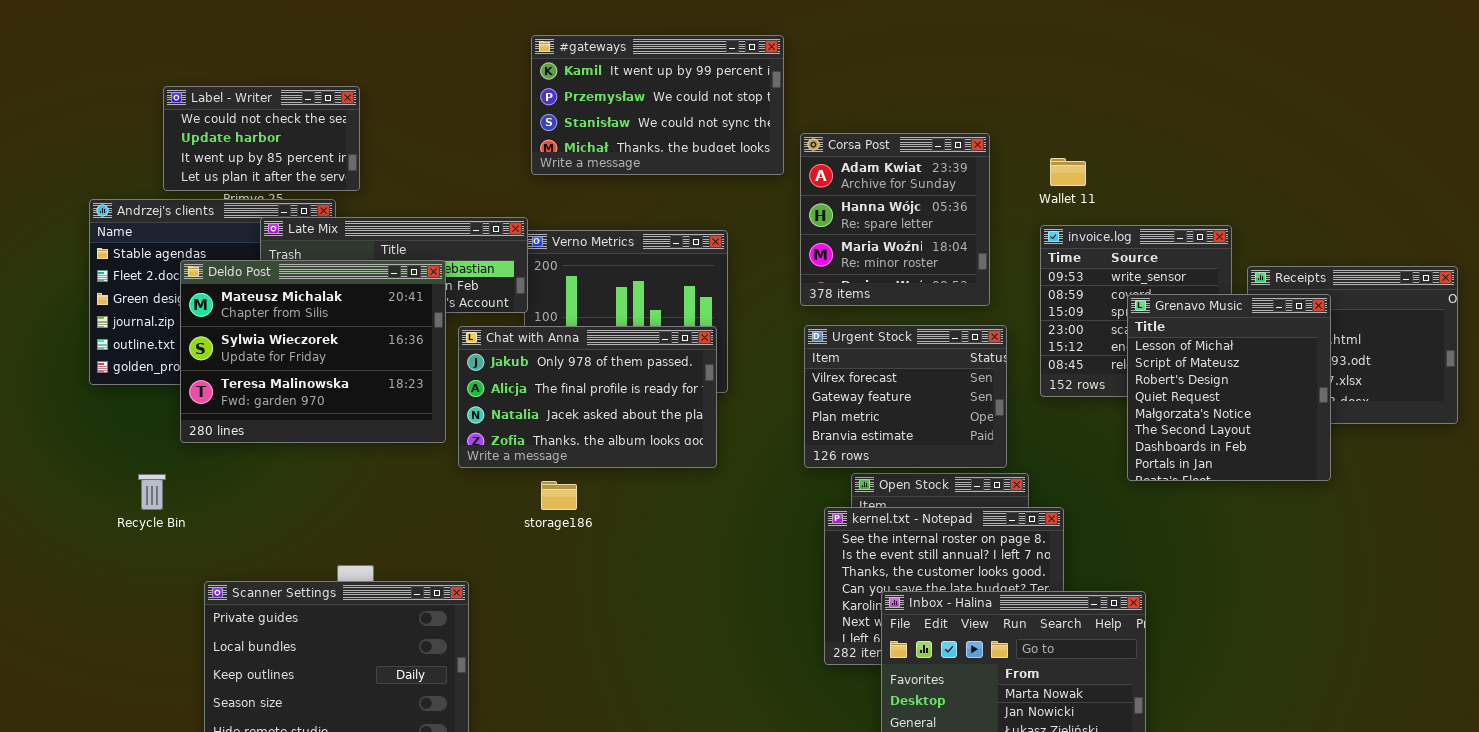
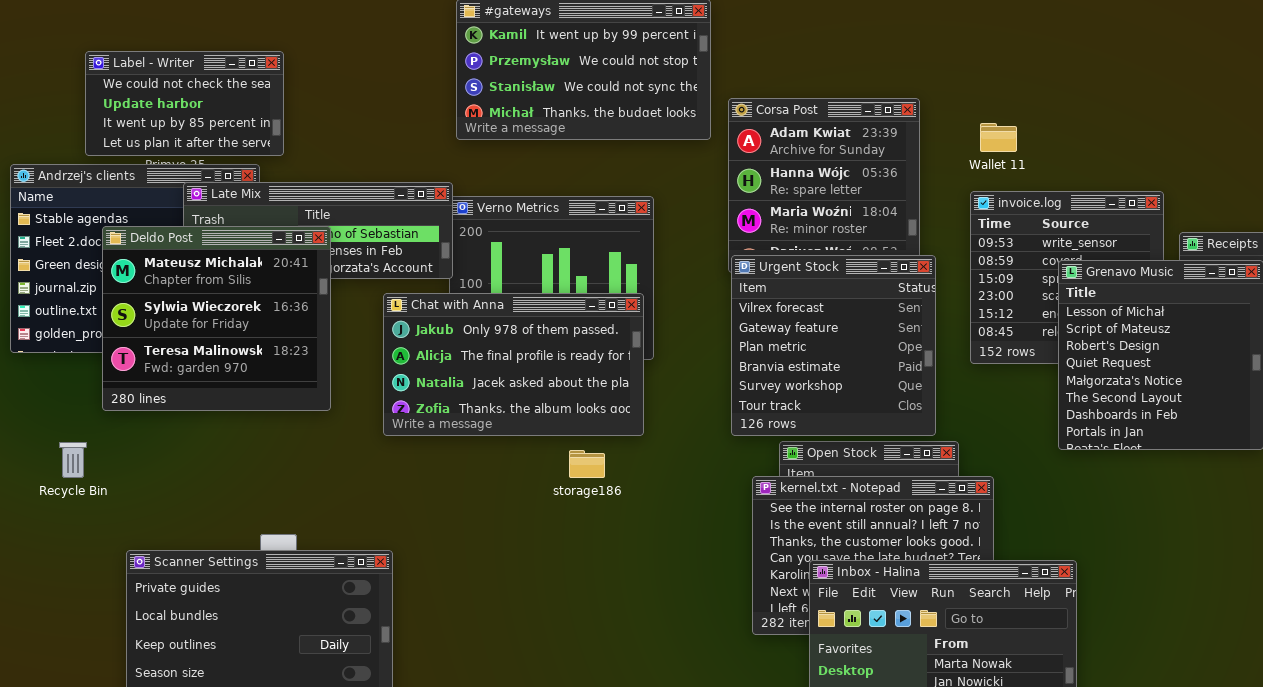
Deldo Post: [180,260,446,443] -> [102,226,331,411], resized
Urgent Stock: [804,325,1007,468] -> [731,255,936,436], resized
storage186: [541,481,577,510] -> [569,450,605,478], moved

